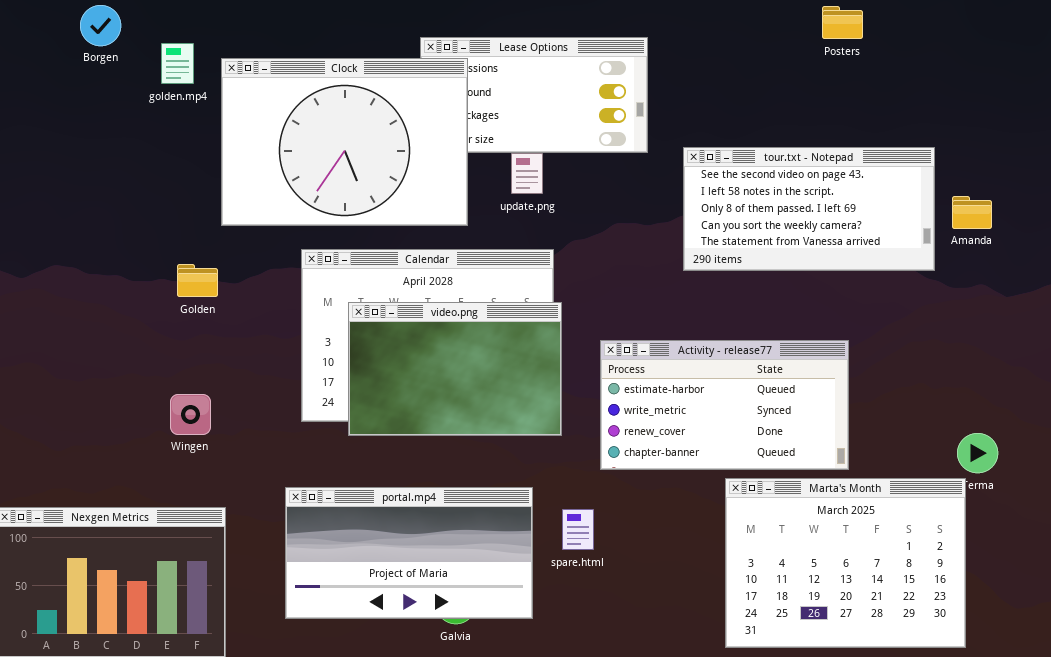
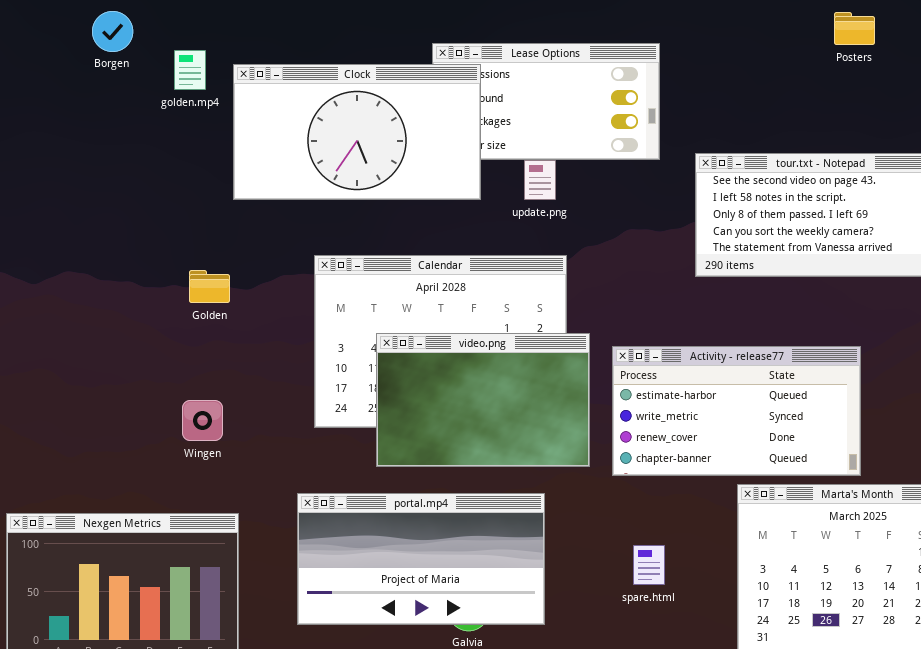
Clock: [221,58,468,226] -> [233,64,481,200], resized
video.png: [348,302,562,436] -> [376,333,590,467], moved
spare.html: [562,509,594,550] -> [633,545,665,585], moved

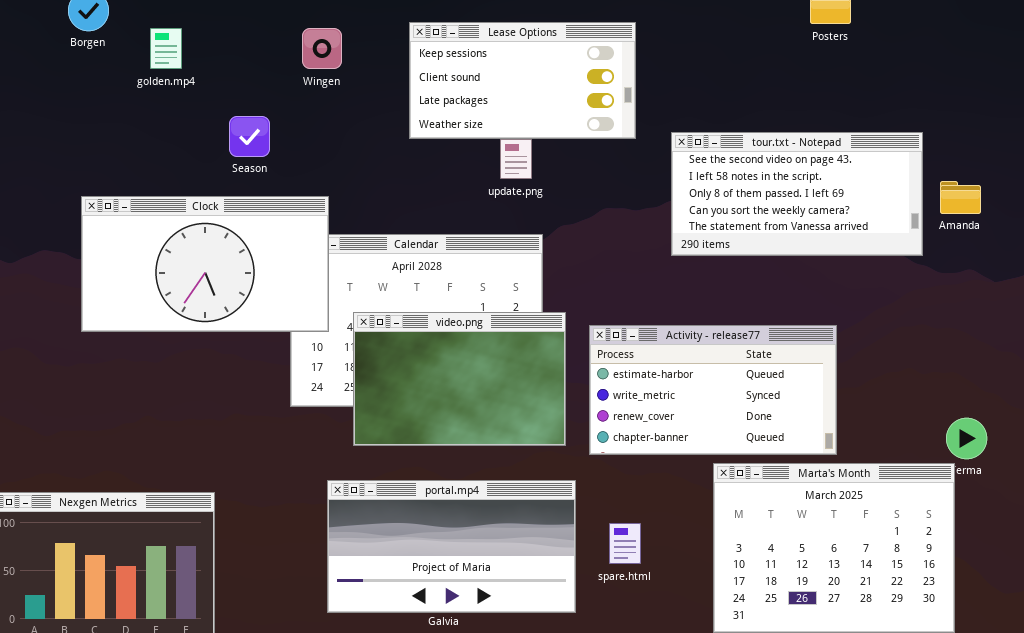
Clock: [233,64,481,200] -> [81,196,329,332], moved
Wingen: [182,400,223,441] -> [302,28,342,69], moved
portal.mp4: [297,493,545,625] -> [327,480,576,613], moved

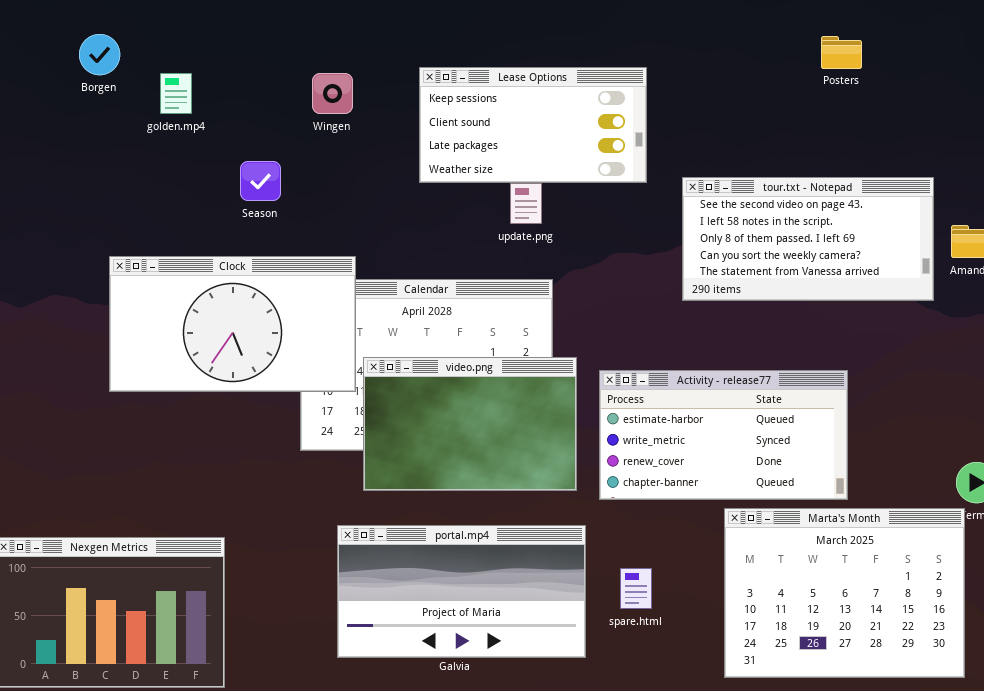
Clock: [81,196,329,332] -> [109,256,356,392], moved

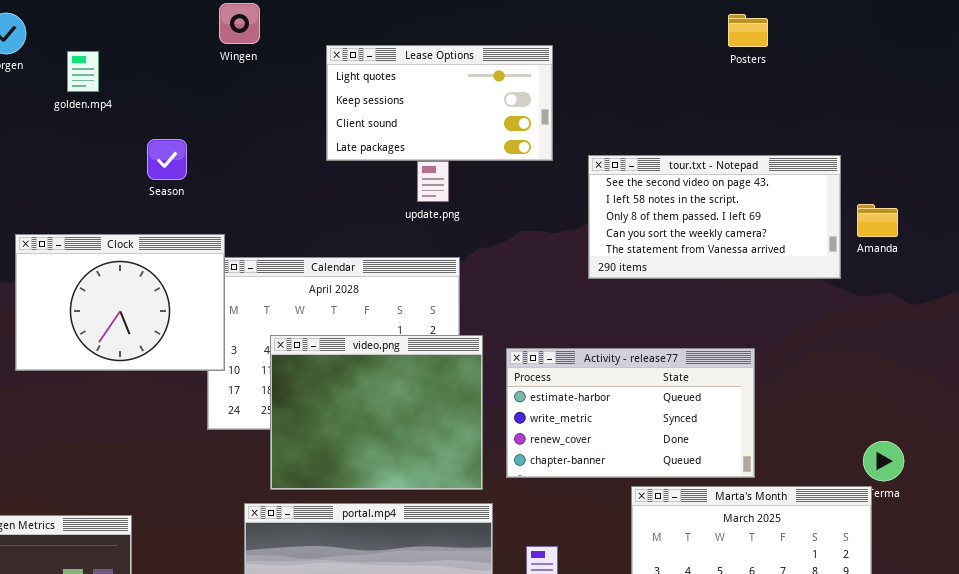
Lease Options: [419,67,647,183] -> [326,45,553,161], scrolled up 1 row
Wingen: [312,73,353,114] -> [219,3,260,44], moved
Clock: [109,256,356,392] -> [15,234,225,371], resized
video.png: [363,357,577,491] -> [270,335,483,490], resized

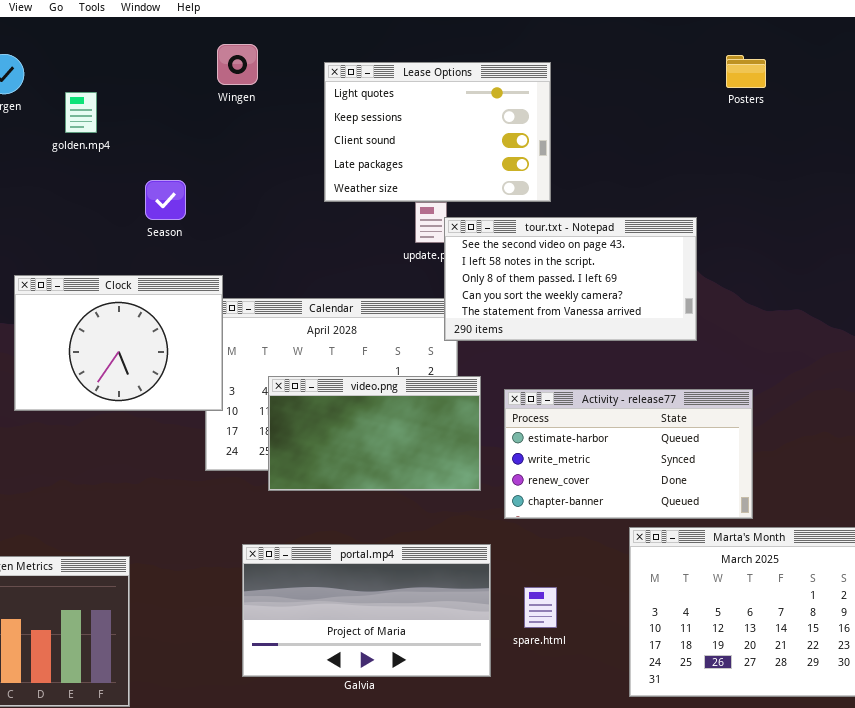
Lease Options: [326,45,553,161] -> [324,62,551,202], resized
tour.txt - Notepad: [588,155,841,279] -> [444,217,697,341], moved
video.png: [270,335,483,490] -> [268,376,481,491], resized

